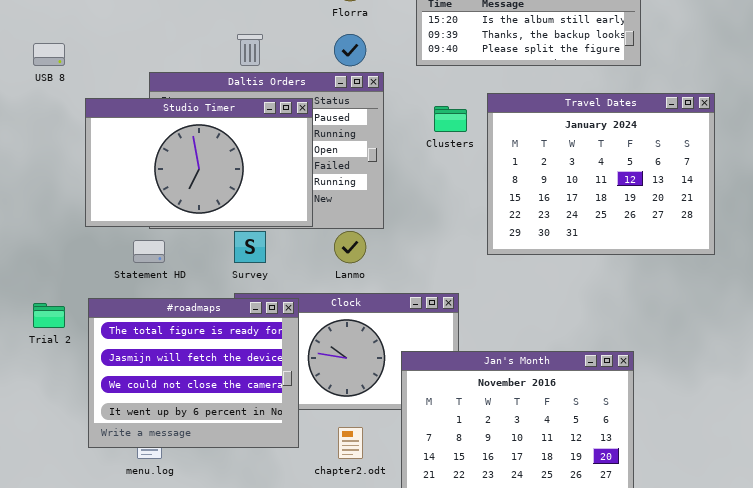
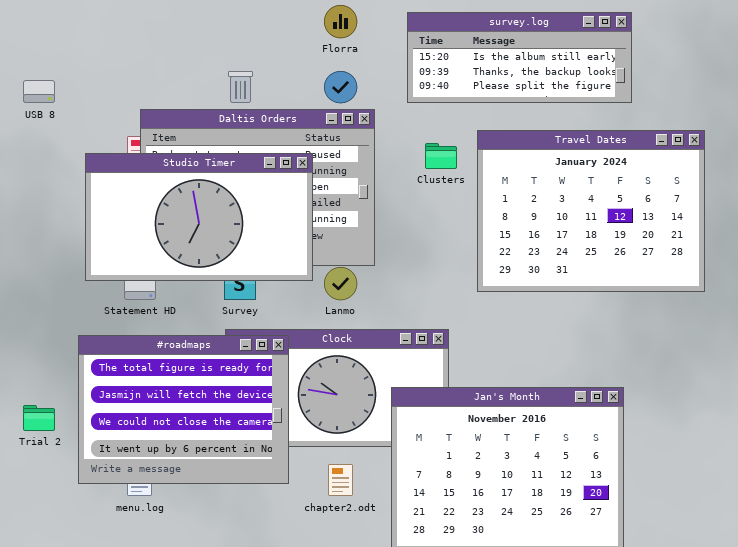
Studio Timer: [85,98,313,227] -> [85,153,313,281], moved
Trial 2: [33,303,65,328] -> [23,405,55,431], moved

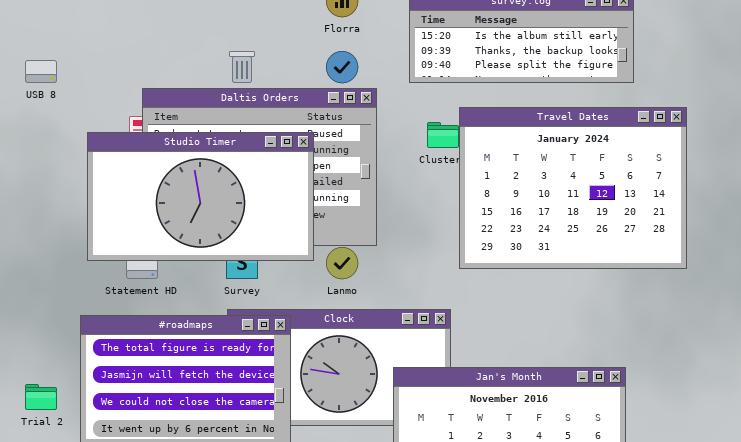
Travel Dates: [477,130,705,292] -> [459,107,687,269], moved

